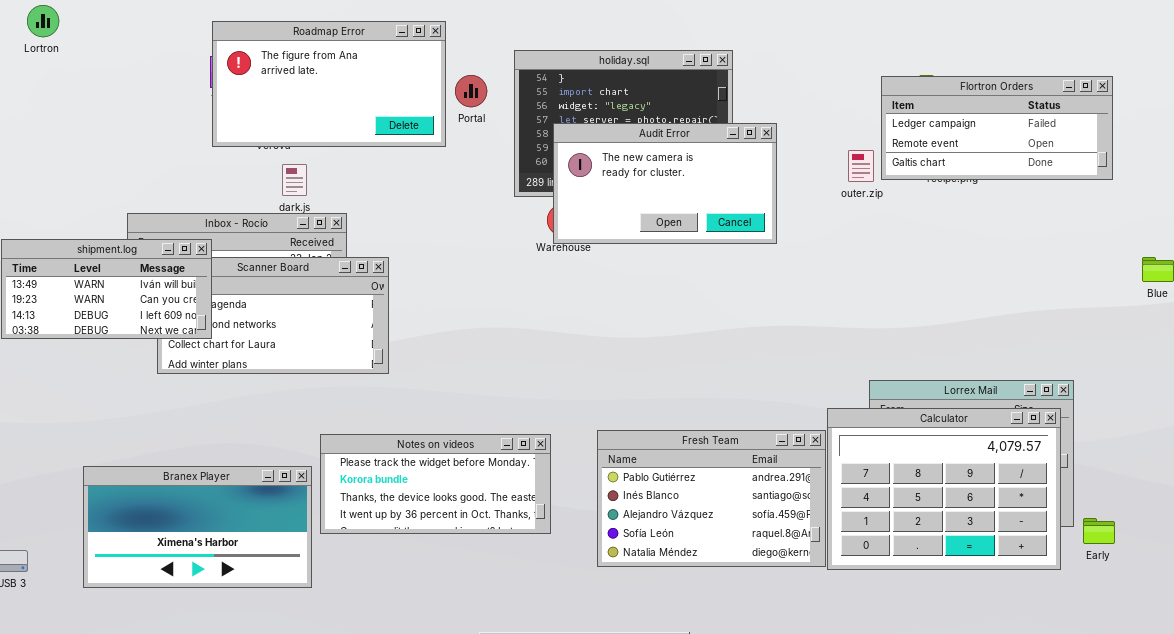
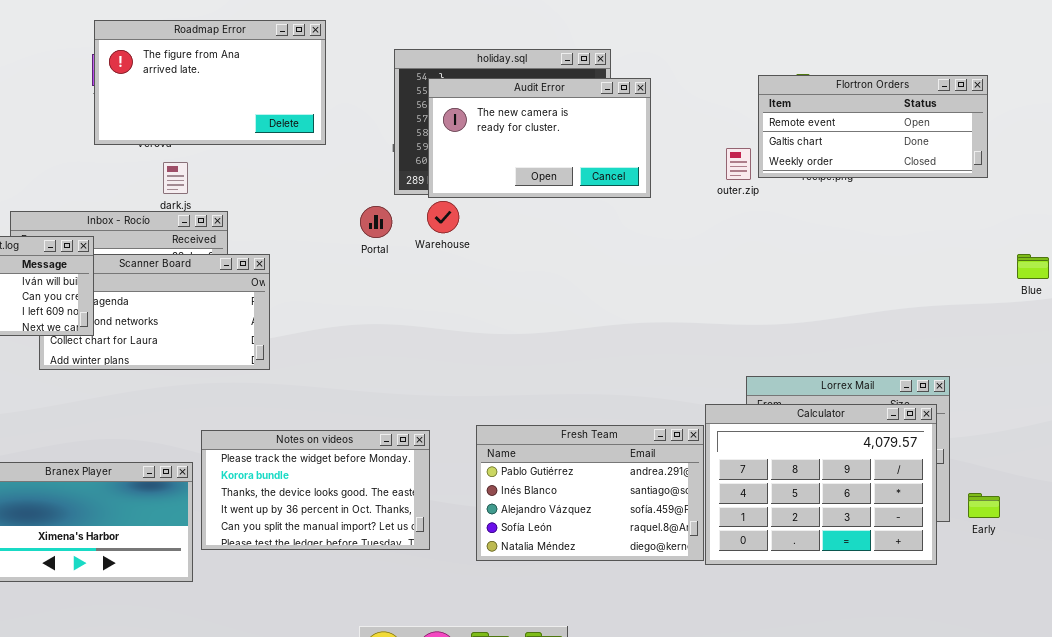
Portal: [455,75,487,107] -> [360,206,392,238], moved
Flortron Orders: [881,76,1113,180] -> [758,75,988,178], scrolled down 1 row
Audit Error: [553,123,777,244] -> [428,78,651,198], moved
Notes on videos: [320,434,551,534] -> [201,430,430,550], resized
Early: [1083,518,1115,544] -> [968,493,1000,518], moved

